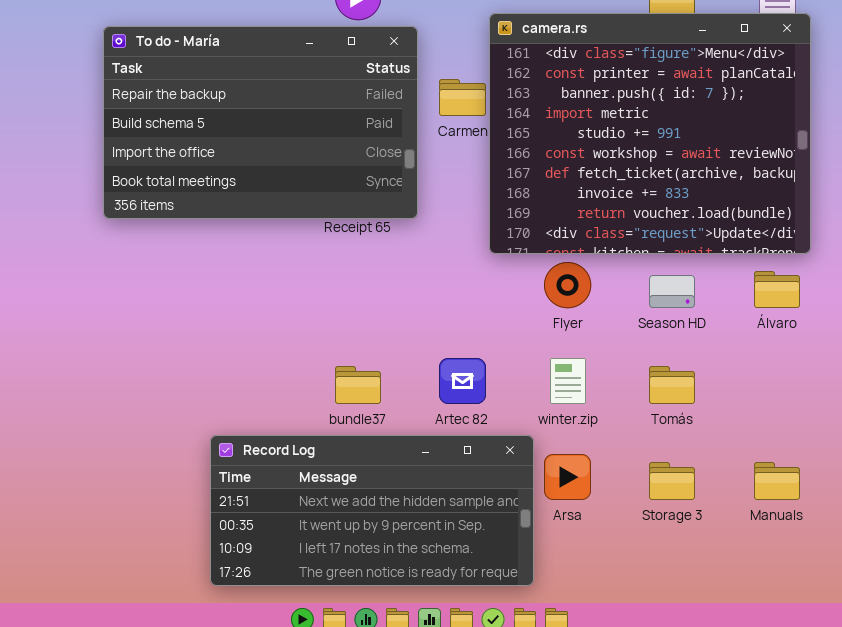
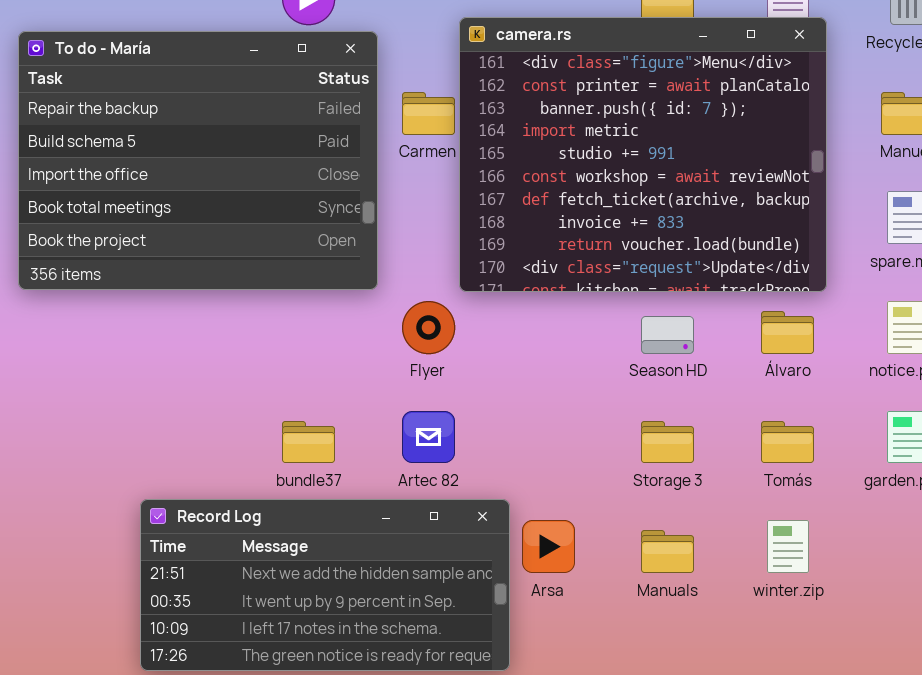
To do - María: [103,26,418,219] -> [18,31,378,290], resized
Flyer: [544,262,591,308] -> [402,301,455,354], moved
winter.zip: [550,358,586,404] -> [767,520,809,573], moved
Tomás: [649,366,695,404] -> [761,421,814,463], moved
Storage 3: [649,462,695,500] -> [641,421,694,463], moved
Manuals: [754,462,800,500] -> [641,530,694,573], moved

